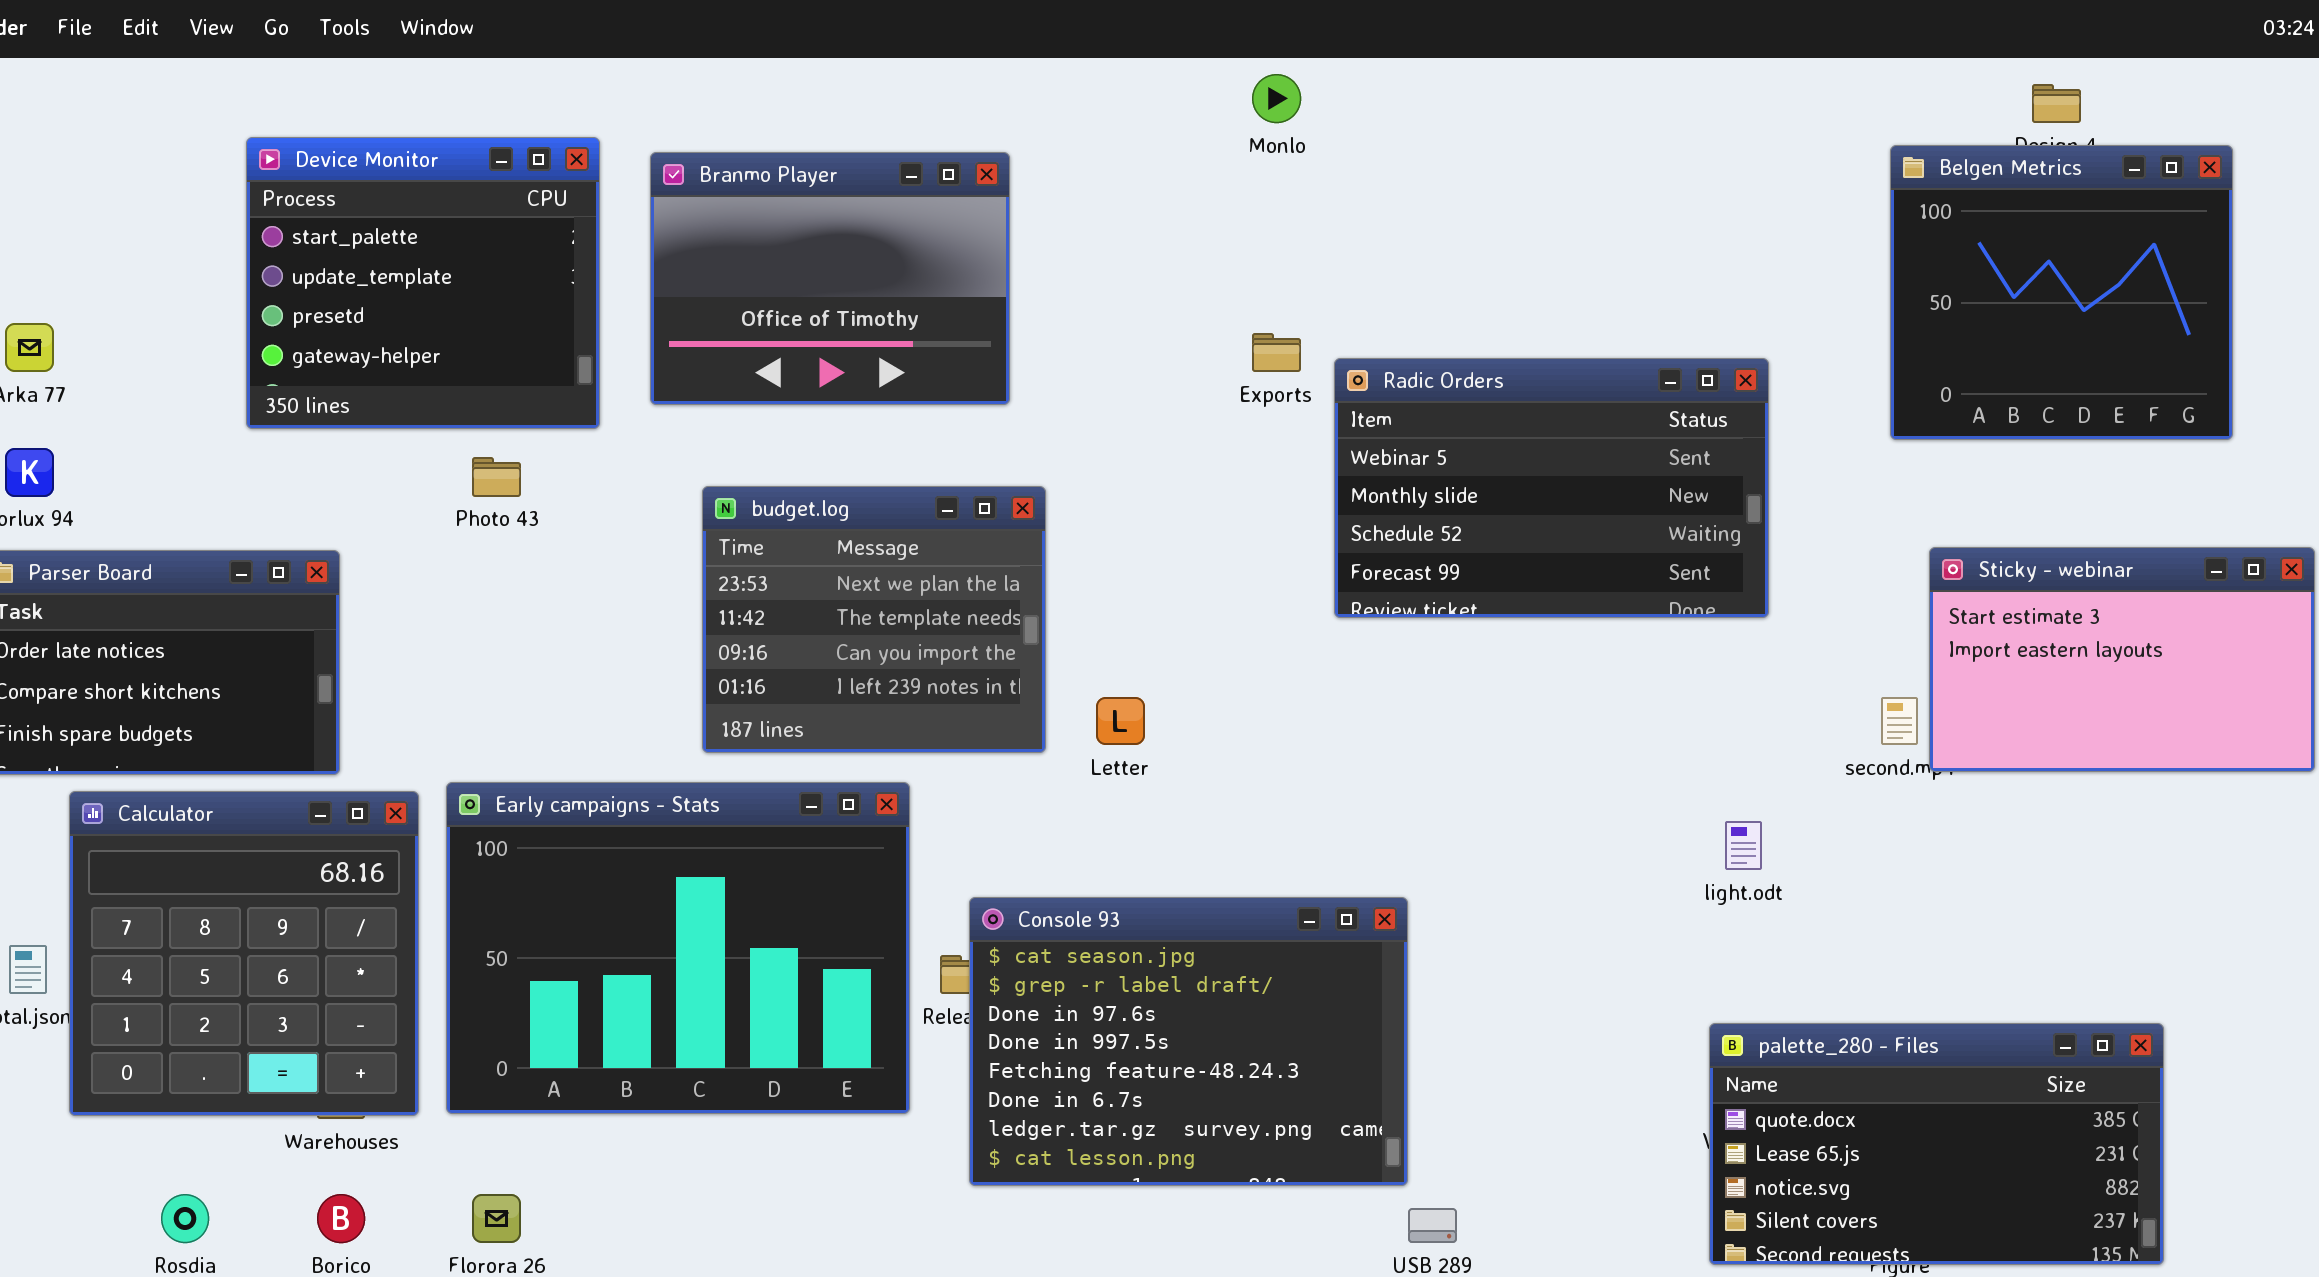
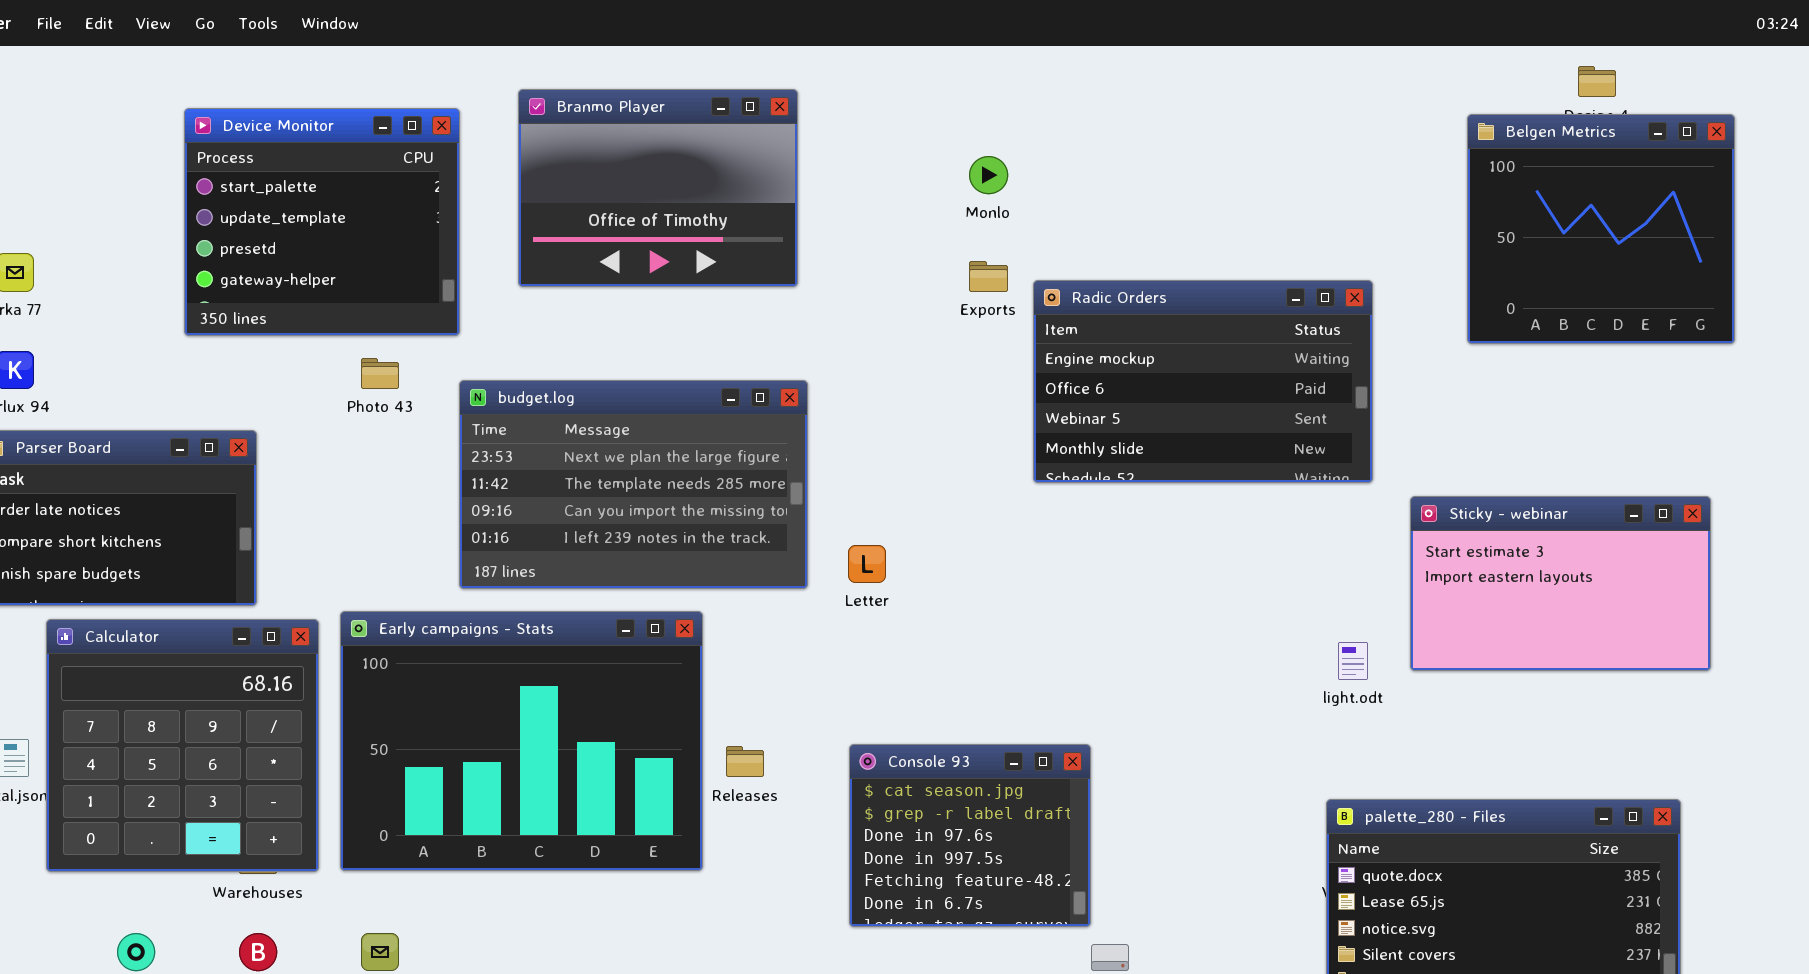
Monlo: [1252,74,1301,123] -> [969,156,1008,194], moved
Branmo Player: [650,152,1010,405] -> [518,89,798,287], moved
Radic Orders: [1334,358,1769,618] -> [1033,280,1373,483], scrolled up 2 rows
budget.log: [702,486,1046,753] -> [459,380,808,589], resized
Sticky - webinar: [1929,547,2315,772] -> [1410,496,1711,671], moved
Console 93: [969,897,1408,1186] -> [849,744,1091,927], resized

